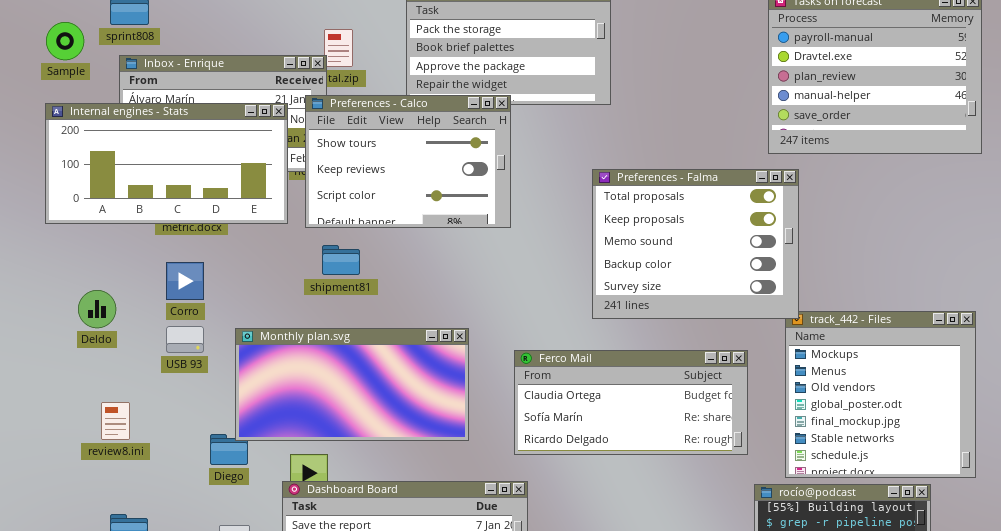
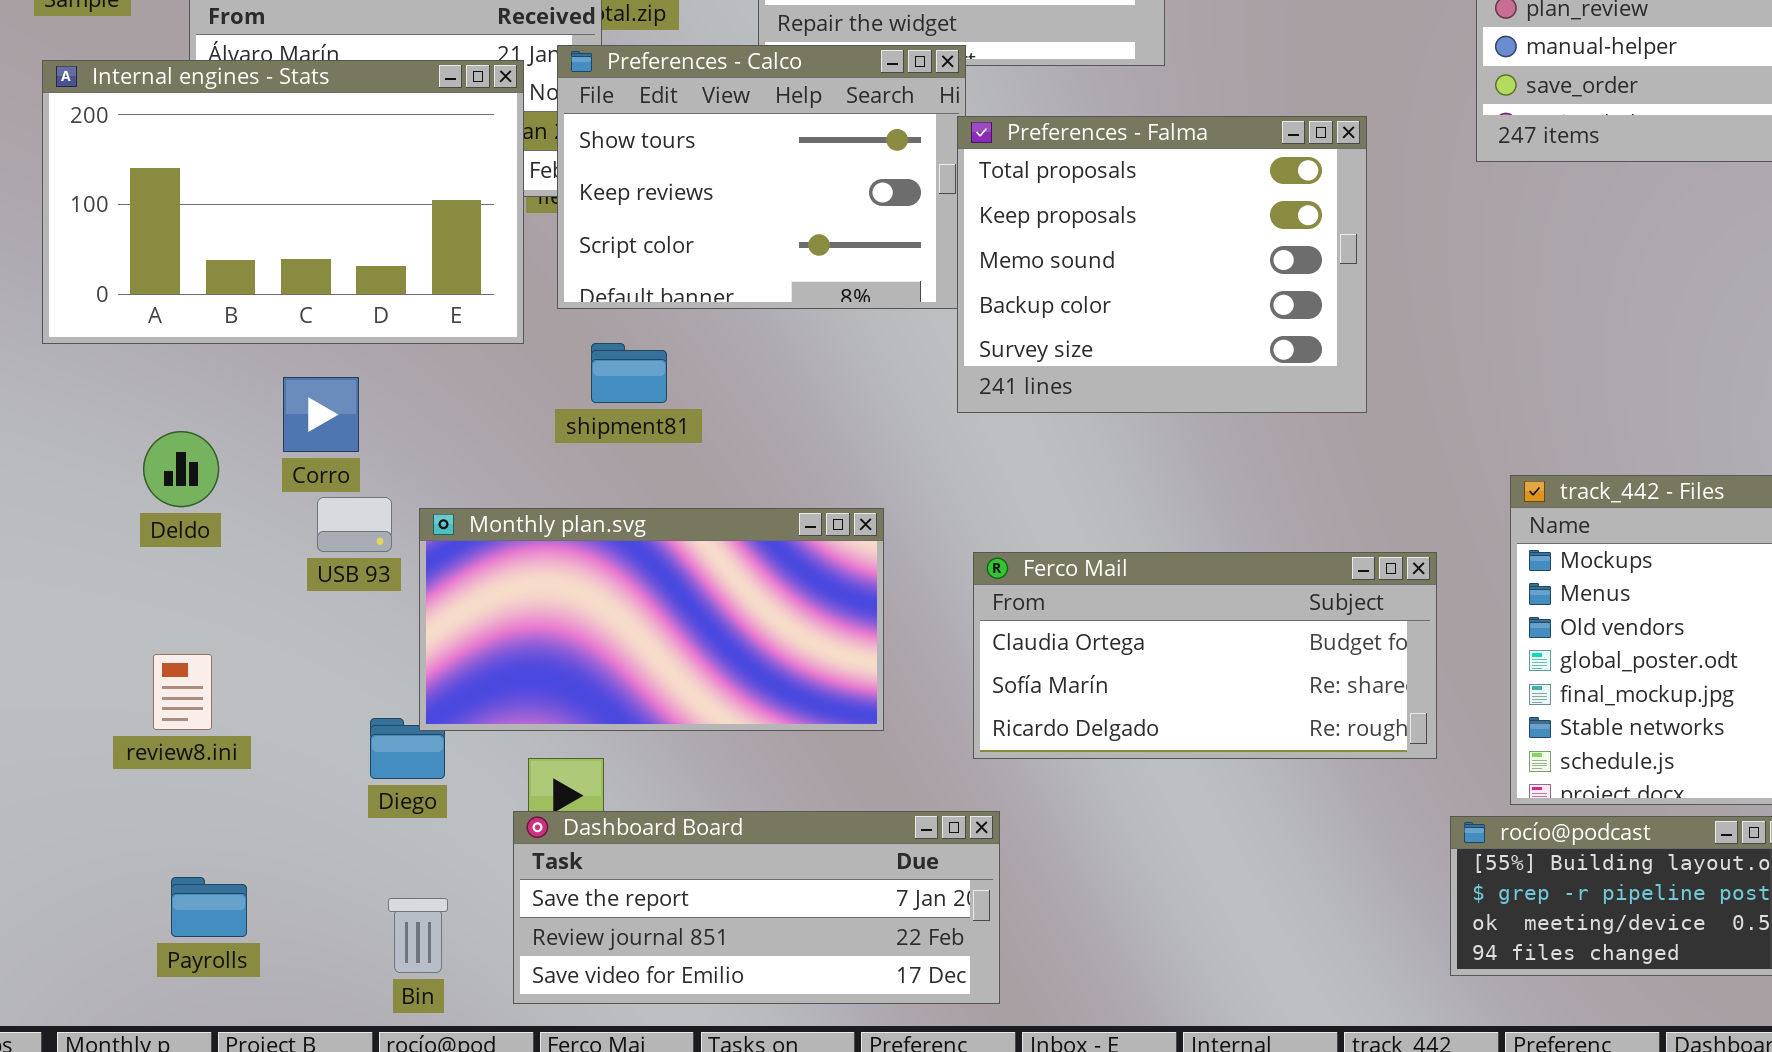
Internal engines - Stats: [45,103,288,224] -> [42,60,524,344], resized
Preferences - Falma: [592,169,799,319] -> [957,116,1367,413], moved
Deldo: [78,290,116,328] -> [143,431,219,507], moved
USB 93: [166,326,204,353] -> [317,497,392,552], moved

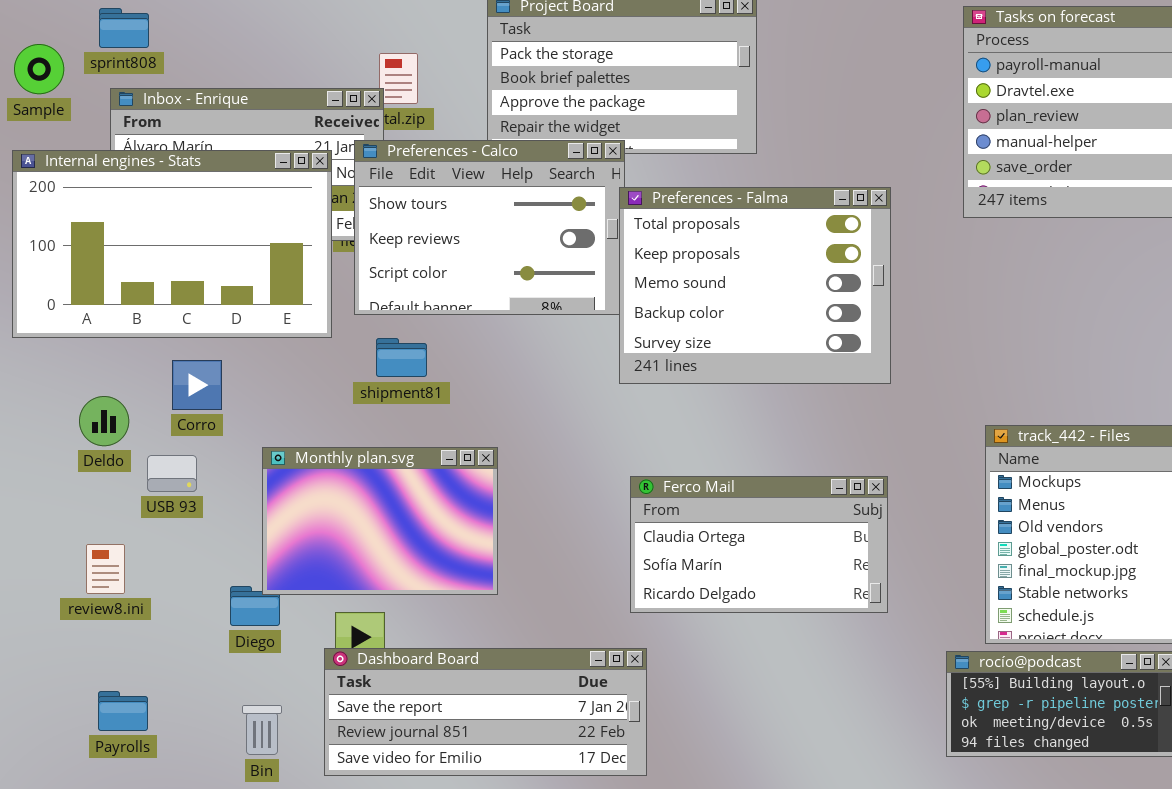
USB 93: [317,497,392,552] -> [147,455,197,492], moved
Monthly plan.svg: [419,508,884,731] -> [262,447,498,595], resized
Ferco Mail: [973,552,1437,759] -> [630,476,888,613], resized

